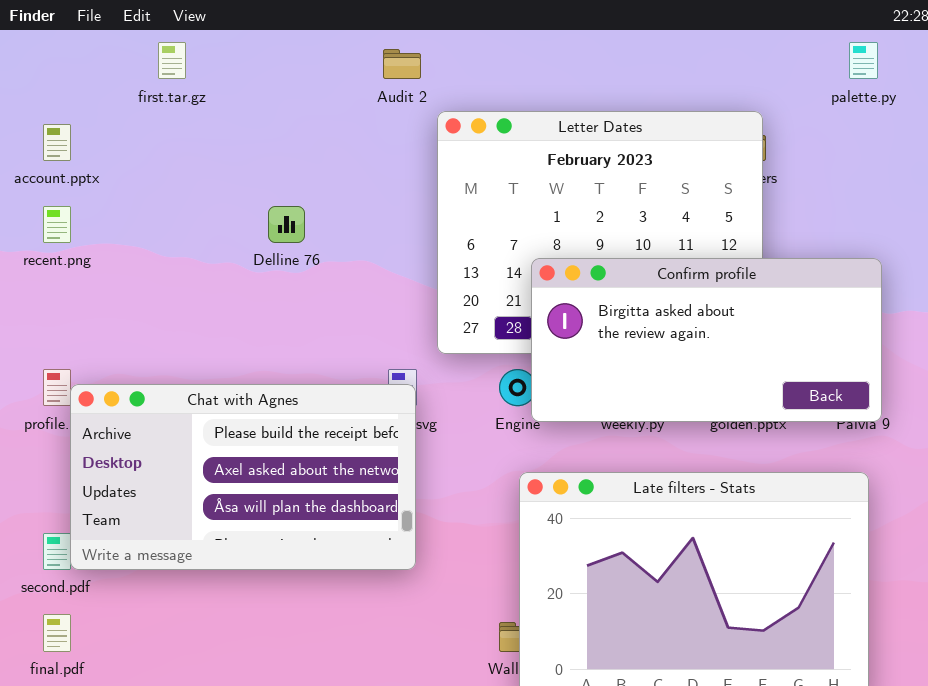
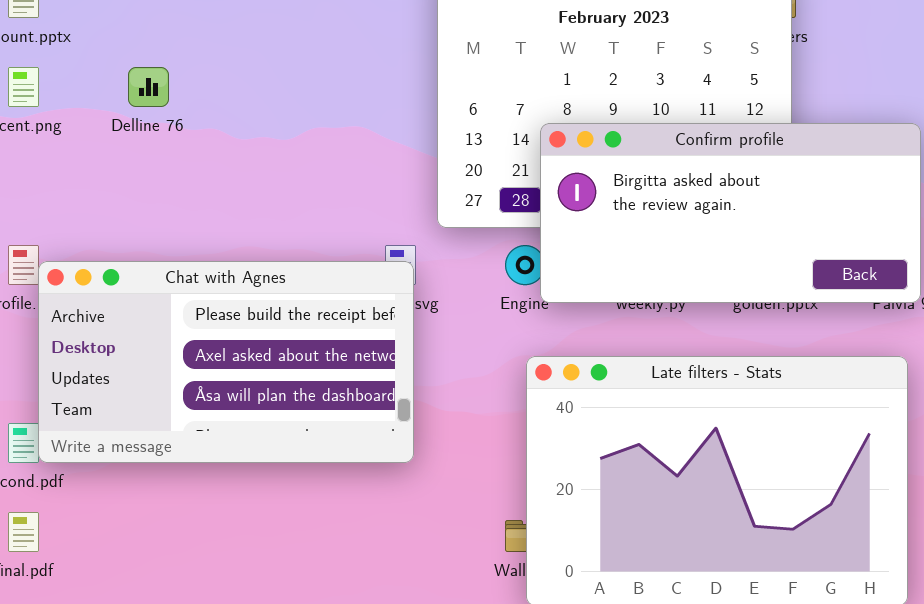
Delline 76: [268,206,305,243] -> [128,67,169,107], moved

